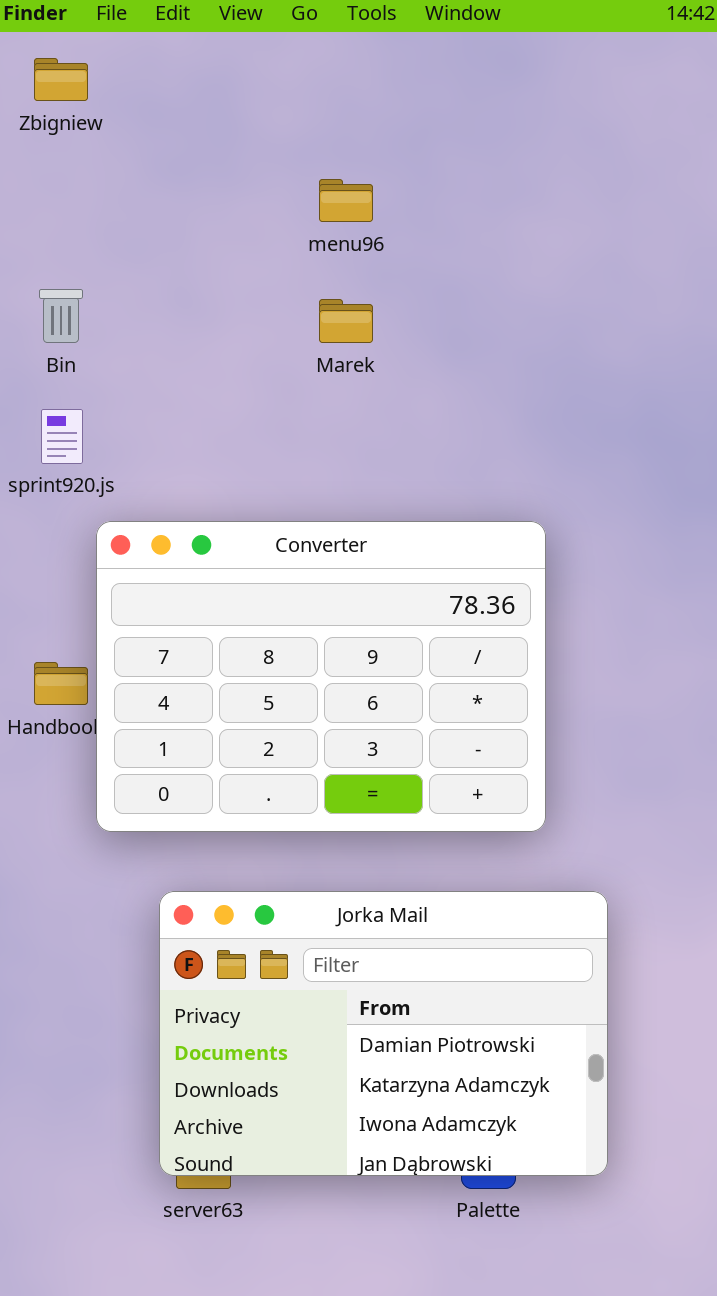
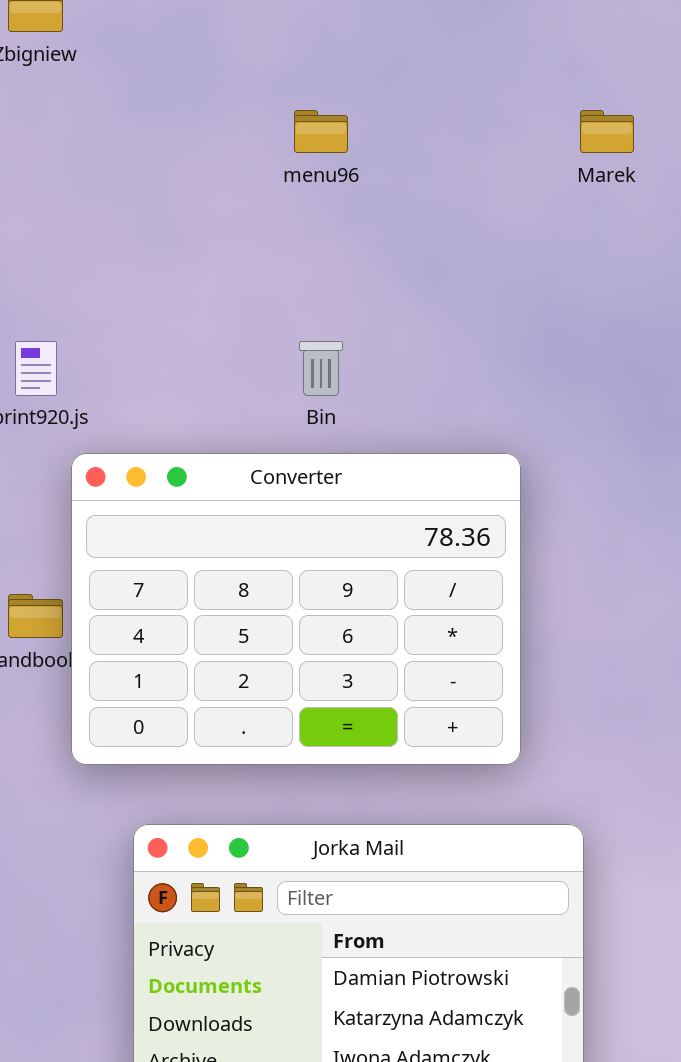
Bin: [39,289,83,343] -> [299,341,343,396], moved
Marek: [319,299,373,343] -> [580,110,634,153], moved

